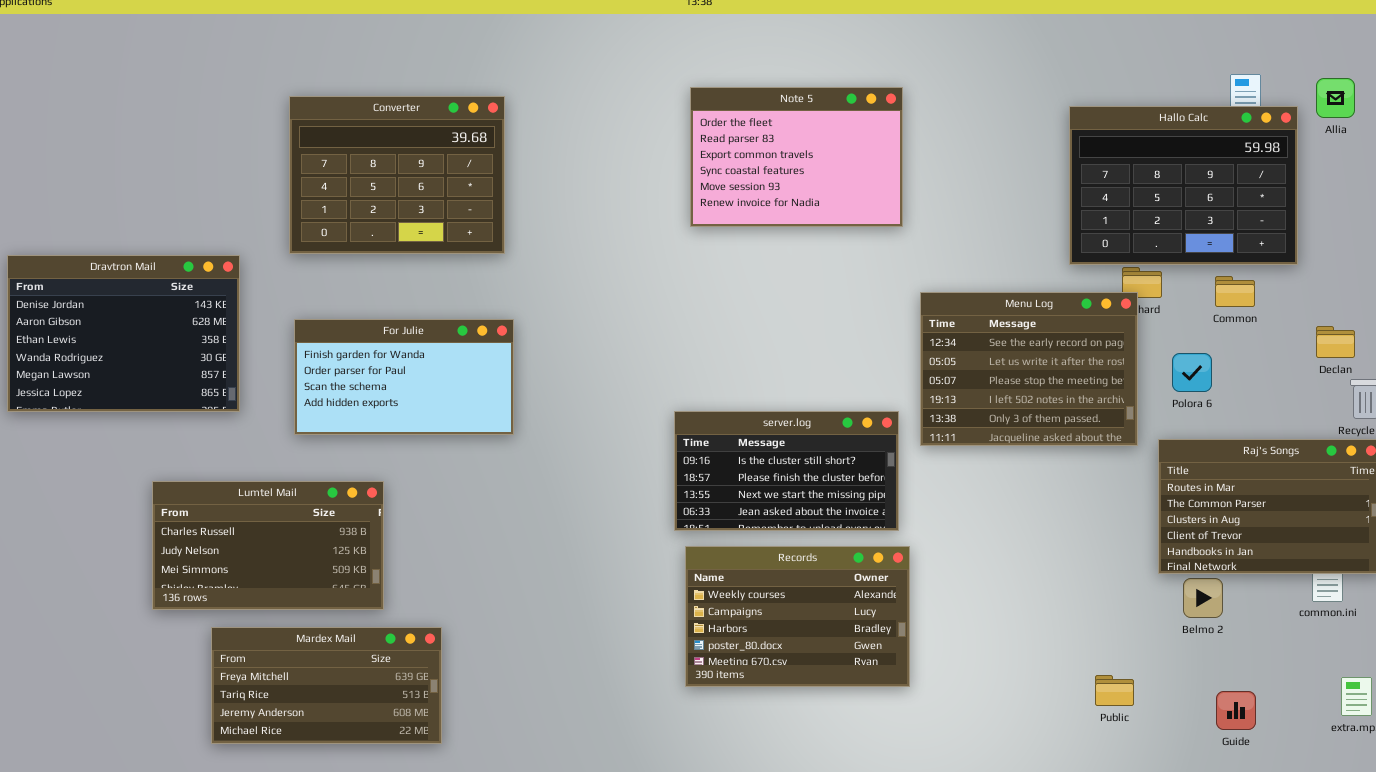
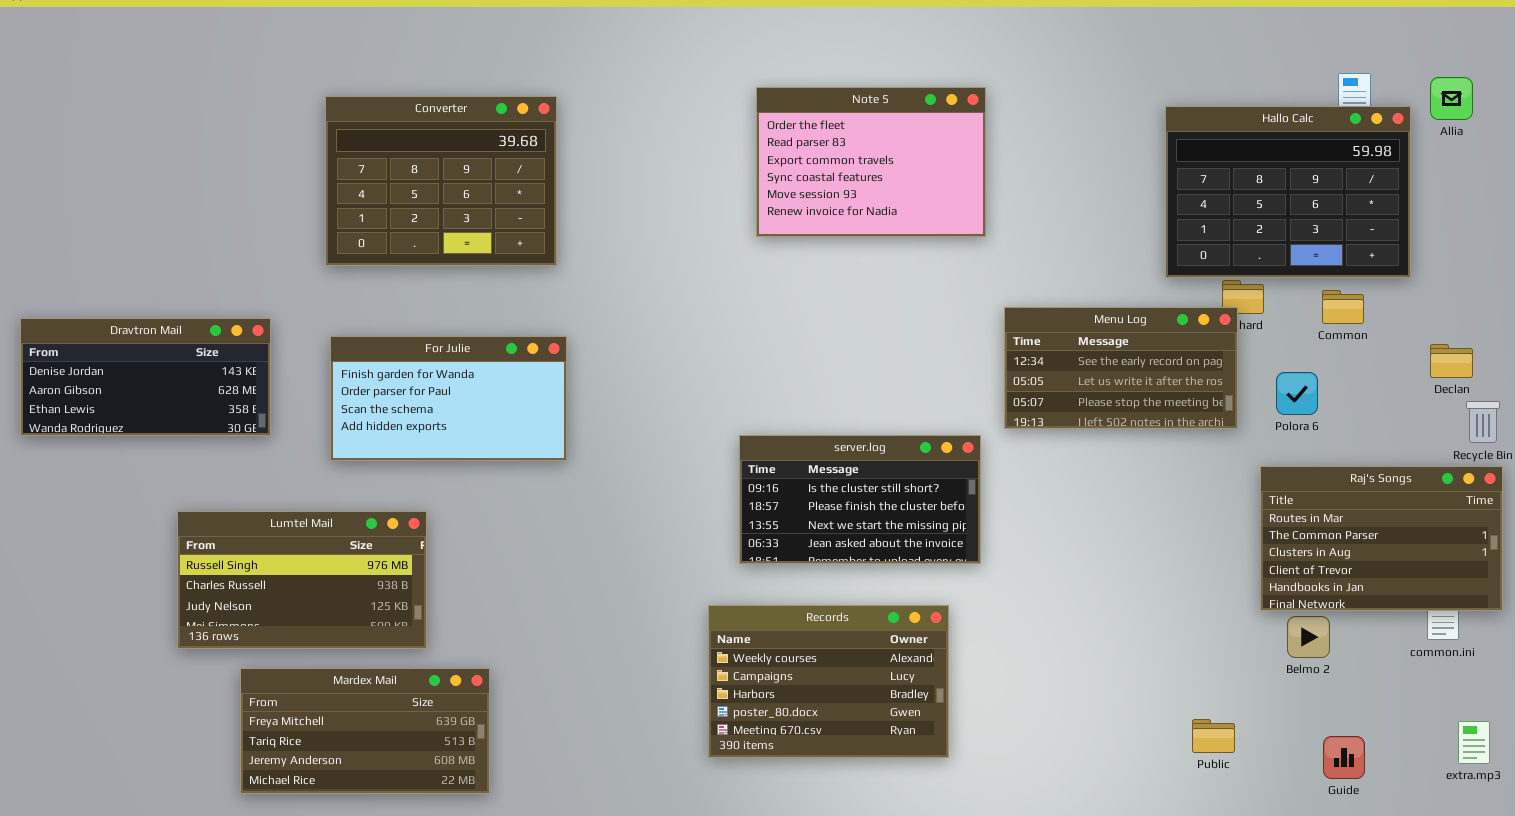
Dravtron Mail: [7,255,240,412] -> [20,318,271,436], resized
Menu Log: [920,292,1138,446] -> [1004,307,1238,429], resized
Lumtel Mail: [152,481,384,610] -> [177,511,427,649], scrolled up 1 row
Records: [685,546,910,687] -> [708,605,949,758], moved

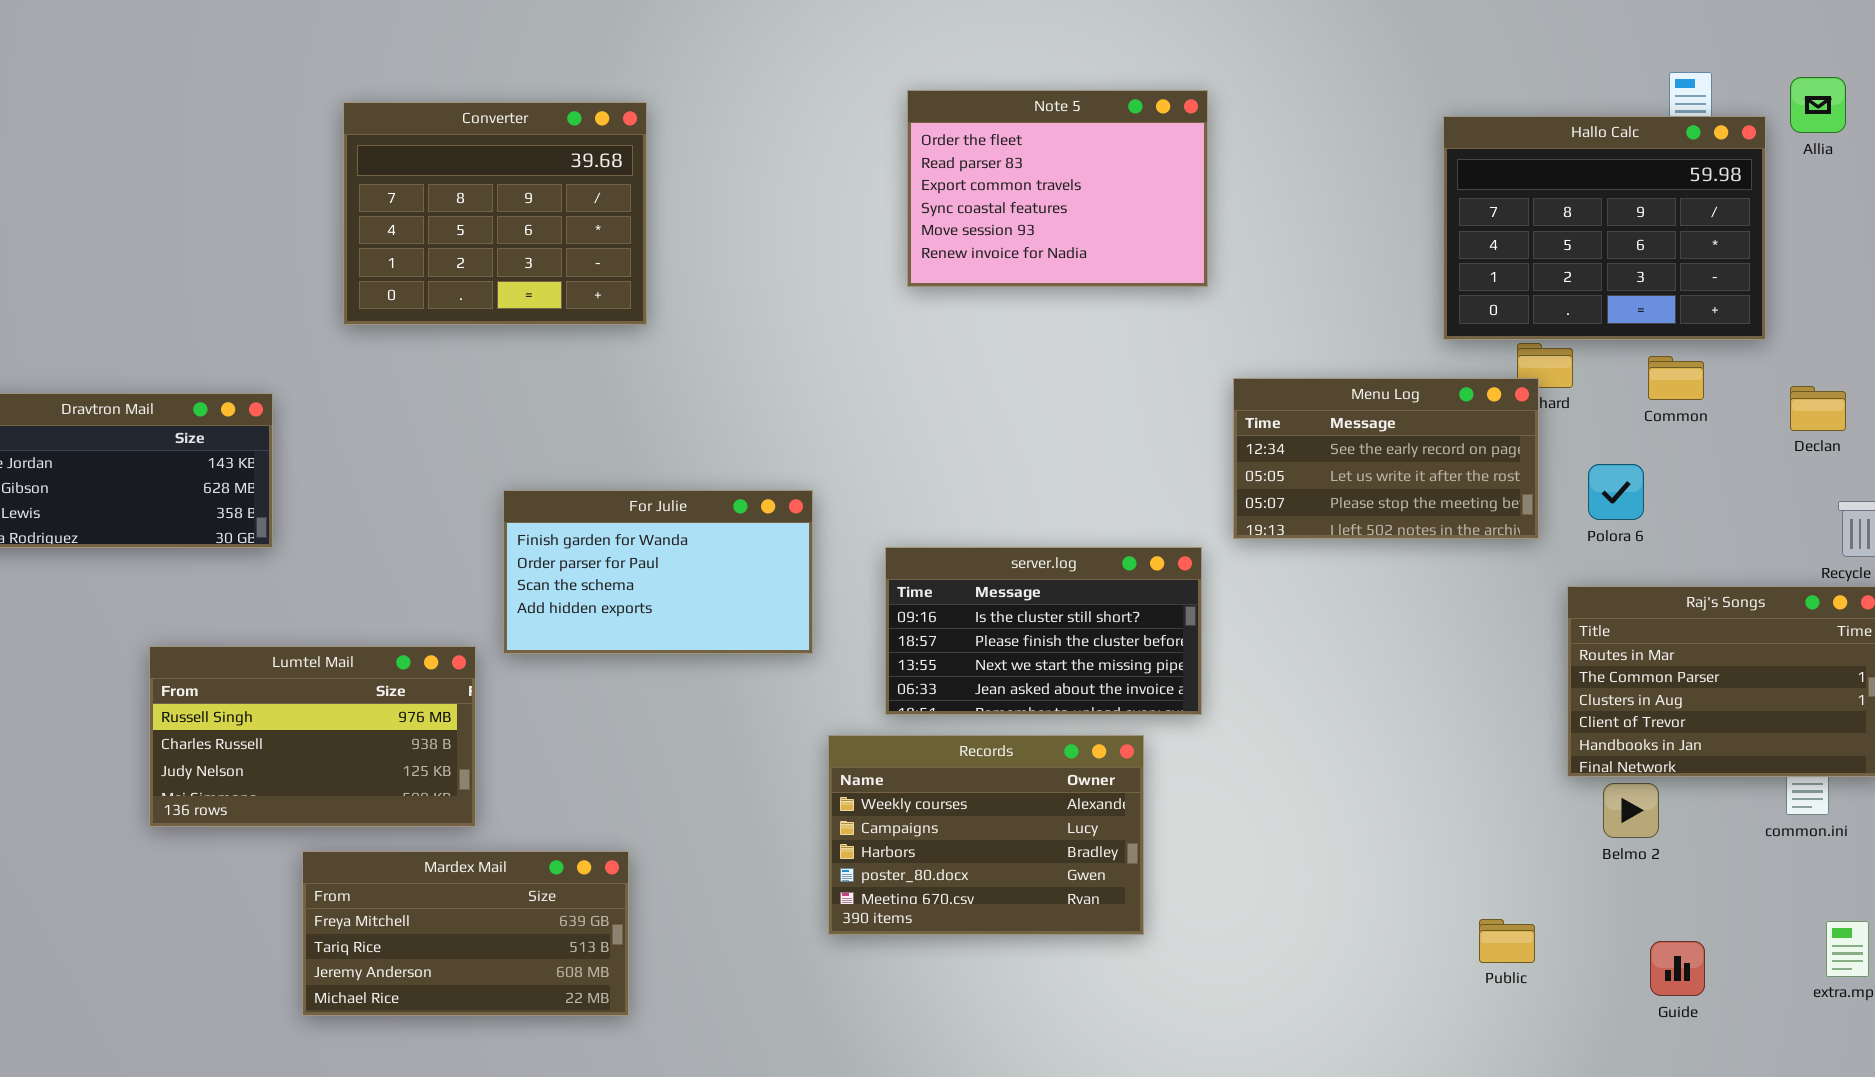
For Julie: [330,336,567,461] -> [503,490,813,654], moved
Declan: [1430,344,1473,378] -> [1790,386,1846,431], moved
Records: [708,605,949,758] -> [828,735,1144,935], moved
Mardex Mail: [240,668,490,794] -> [302,851,629,1016], moved

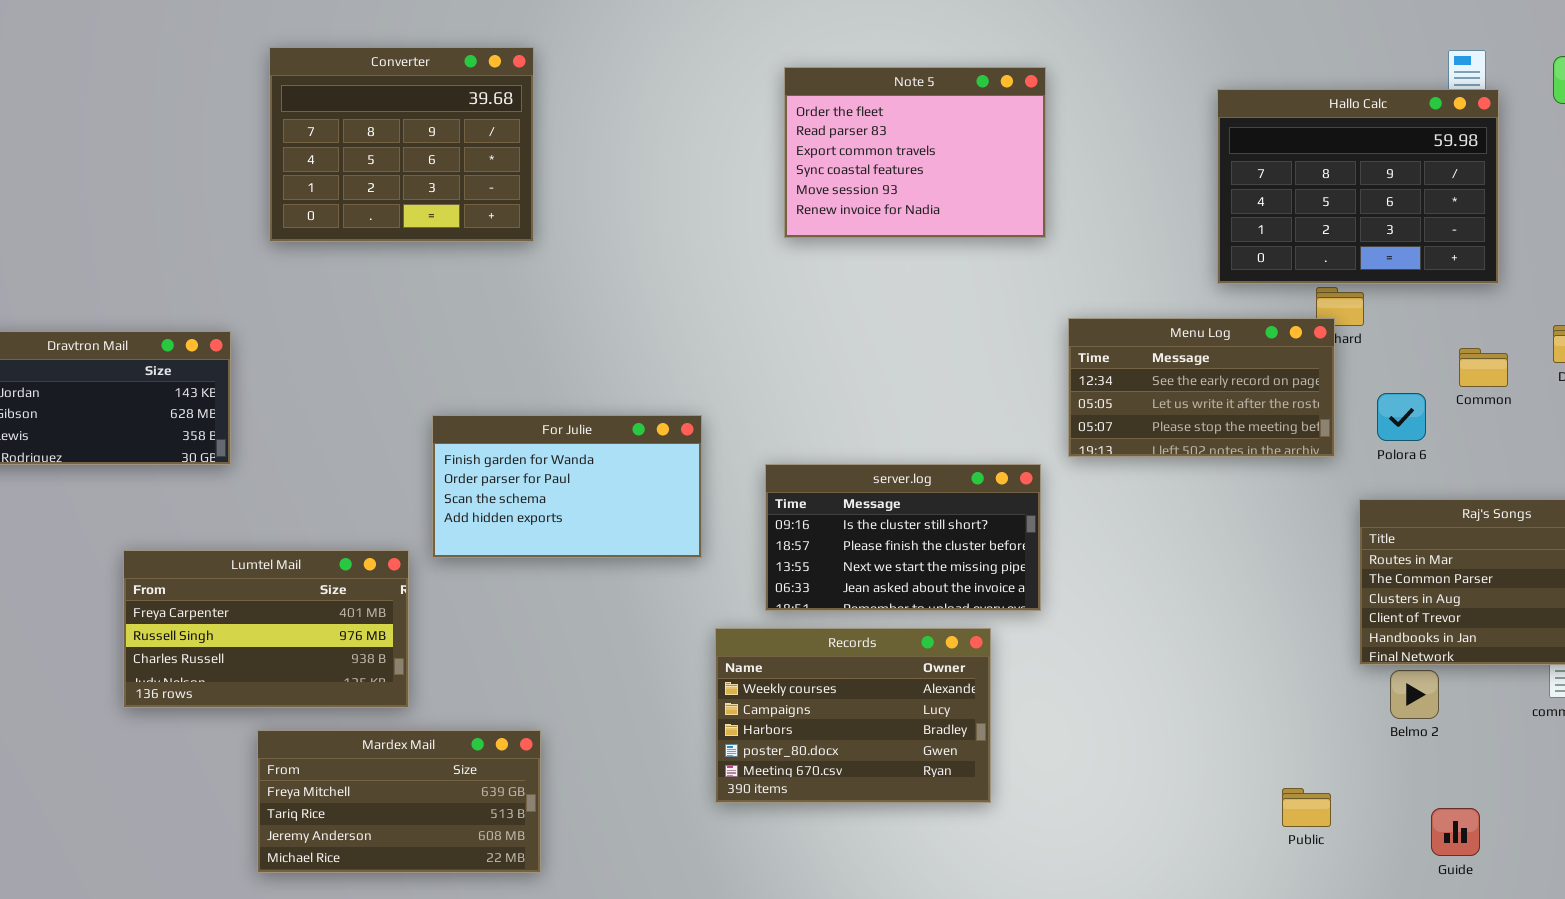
Converter: [343,102,647,325] -> [269,47,534,242], moved
Hallo Calc: [1443,116,1766,340] -> [1217,89,1499,284], moved
Common: [1648,356,1704,400] -> [1459,348,1508,387], moved
Lumtel Mail: [149,646,476,827] -> [123,550,409,708], scrolled up 1 row

